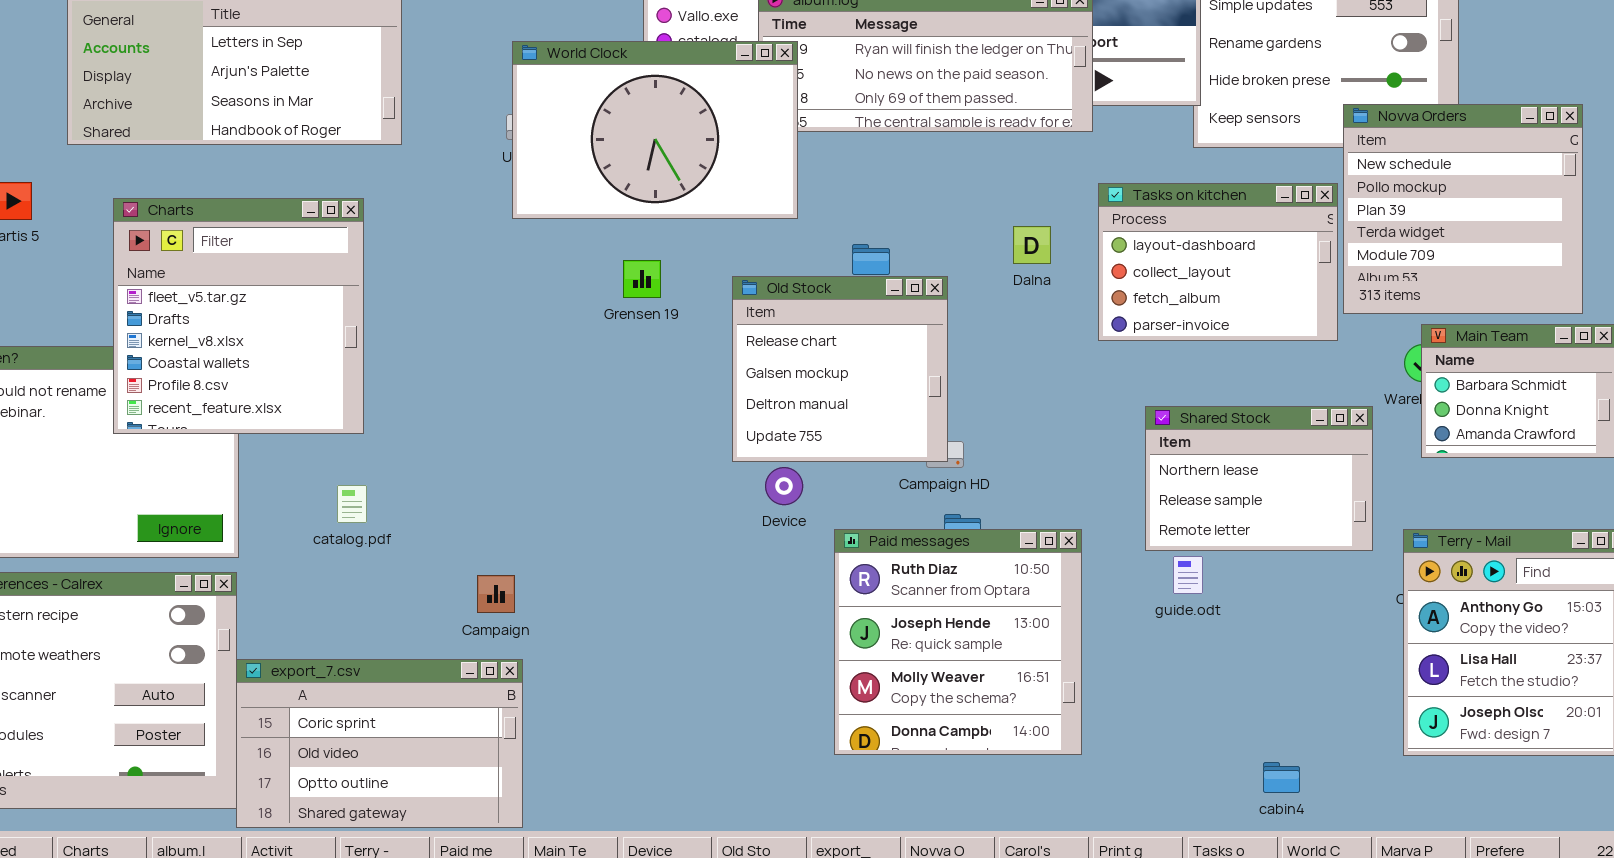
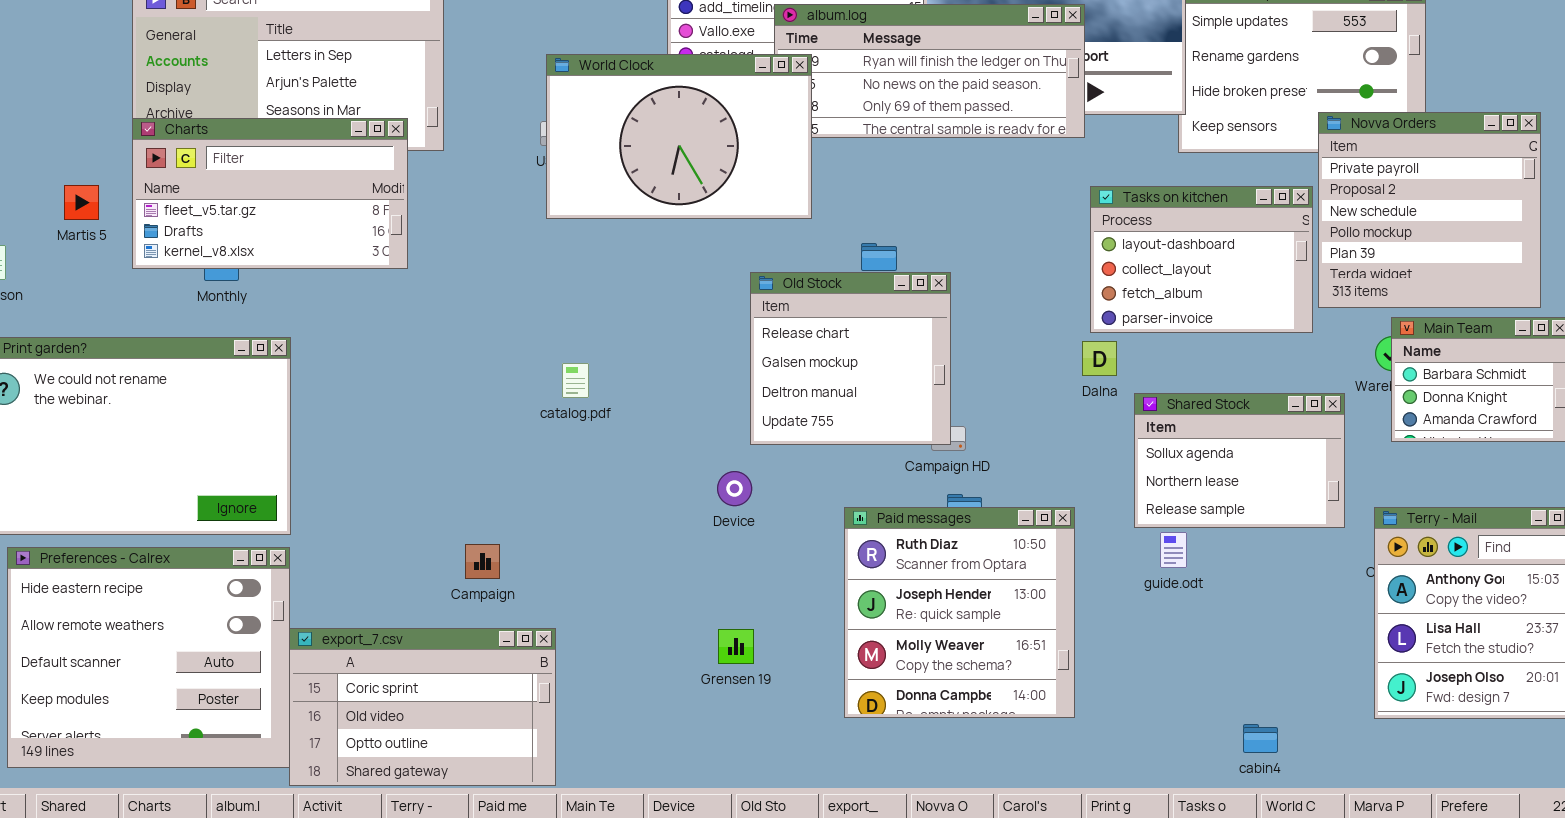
Novva Orders: [1343,104,1583,314] -> [1318,112,1541,308], scrolled up 2 rows
Charts: [113,198,364,434] -> [132,118,408,269], moved, resized
Dalna: [1013,226,1051,264] -> [1082,341,1117,376], moved
Grensen 19: [623,260,661,298] -> [718,629,754,664], moved
Shared Stock: [1145,406,1373,551] -> [1134,393,1345,528], scrolled up 1 row
Device: [765,467,803,505] -> [717,471,752,506], moved
catalog.pdf: [337,485,367,523] -> [562,363,589,398], moved
Campaign: [477,575,515,613] -> [465,544,500,579], moved

